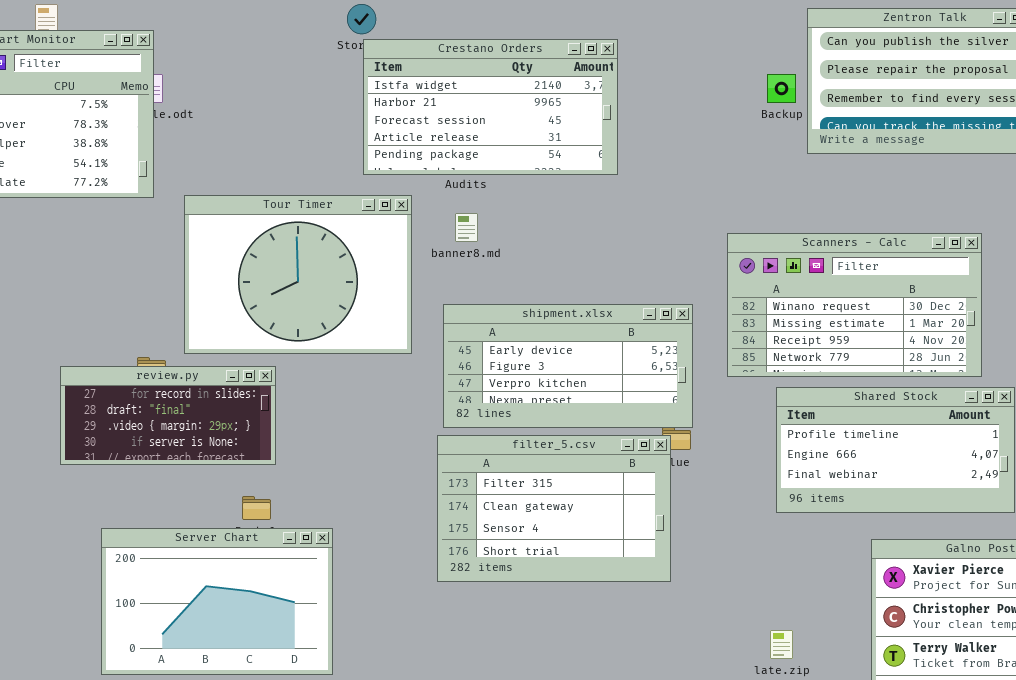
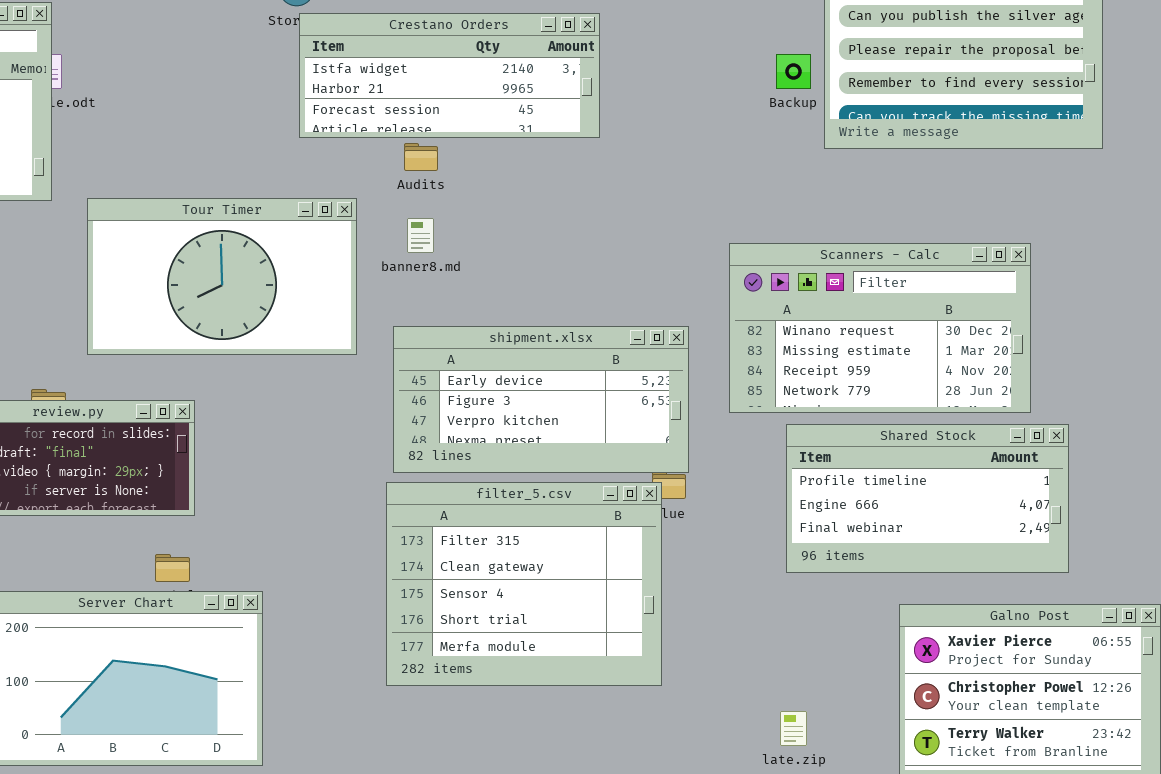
Crestano Orders: [363,39,618,175] -> [299,13,600,138], resized
Tour Timer: [184,195,412,354] -> [87,198,357,355], resized
filter_5.csv: [437,435,671,582] -> [386,482,662,686], resized

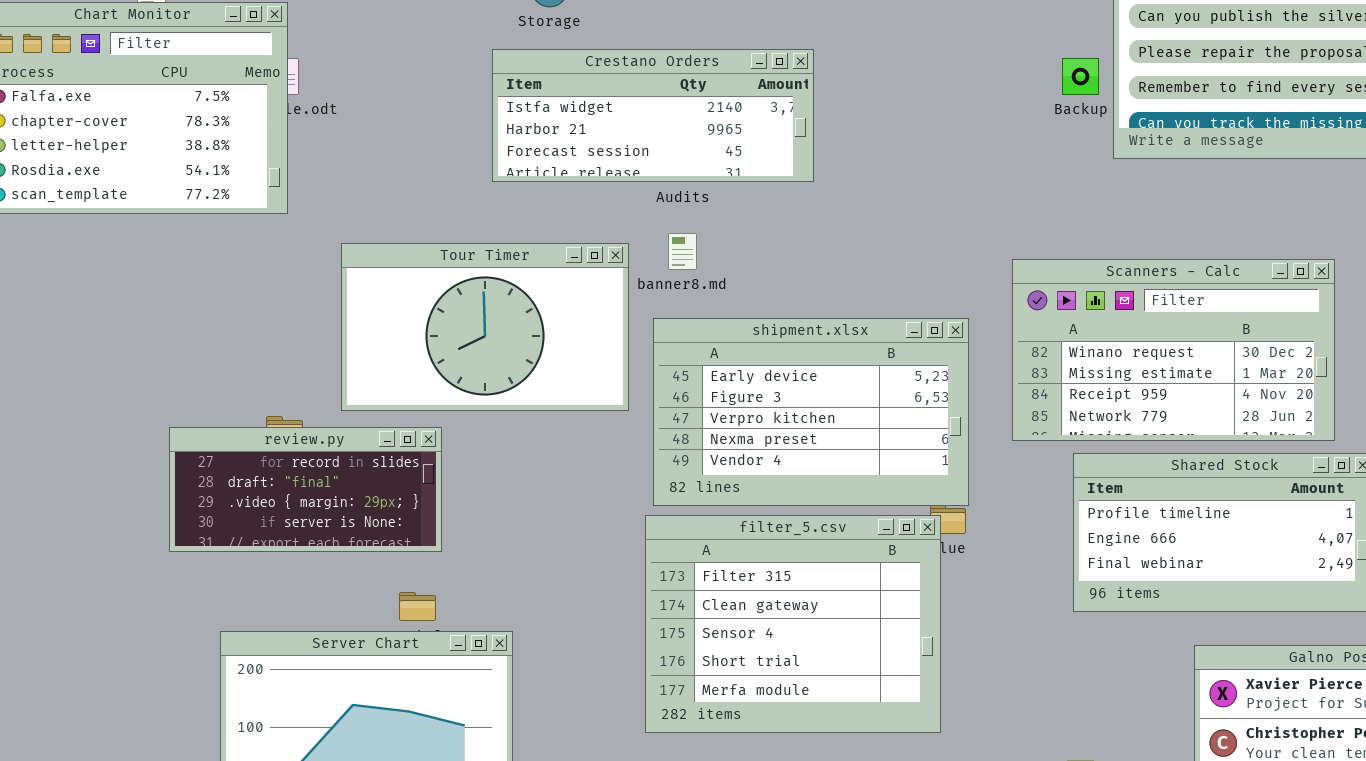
Crestano Orders: [299,13,600,138] -> [492,49,814,182], moved
Tour Timer: [87,198,357,355] -> [341,243,629,411], moved
shipment.xlsx: [393,326,689,473] -> [653,318,969,506], resized

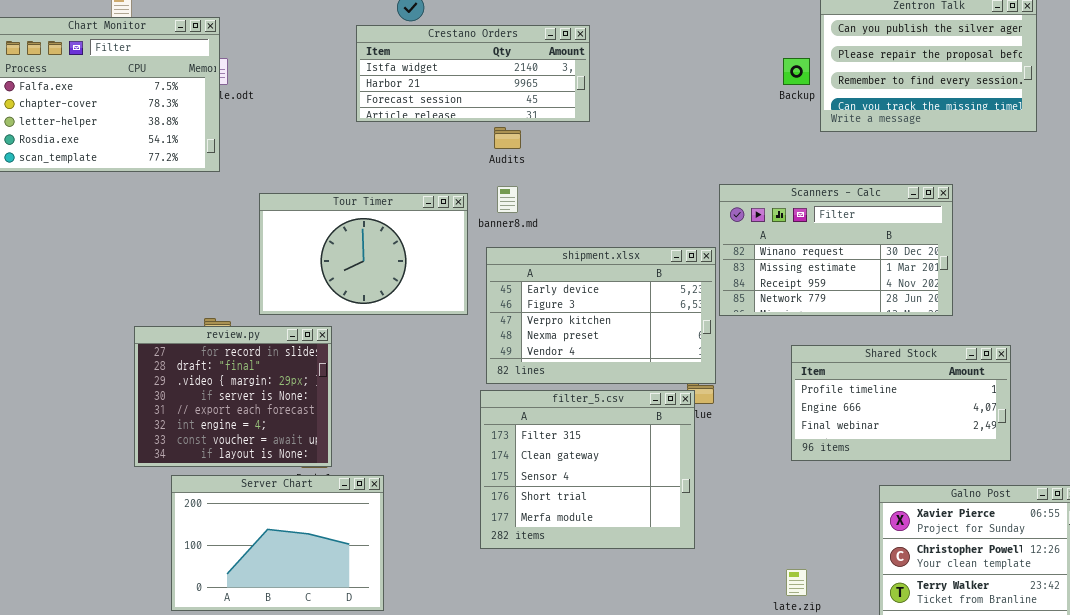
Crestano Orders: [492,49,814,182] -> [356,25,590,122], moved
Scanners - Calc: [1012,259,1335,441] -> [719,184,953,316], moved
review.py: [169,427,442,552] -> [134,326,332,467], resized

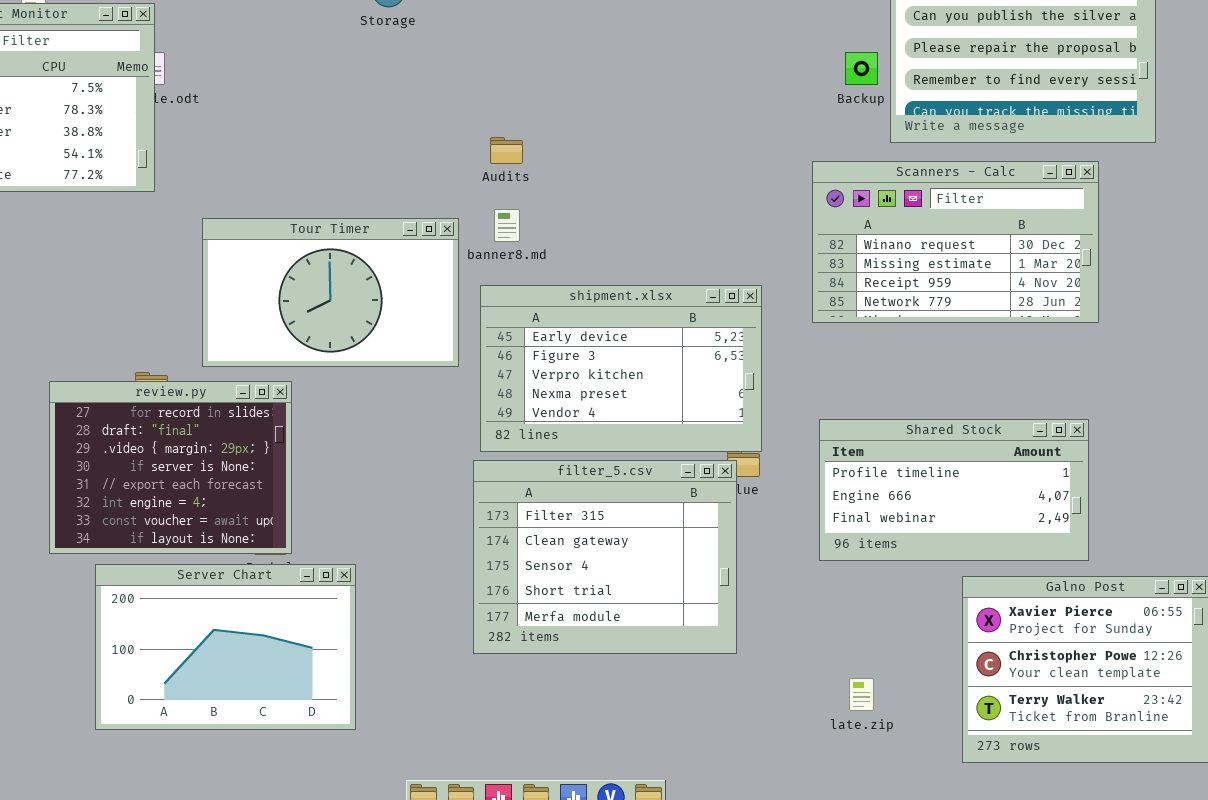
Crestano Orders: [356,25,590,122] -> none, closed
Scanners - Calc: [719,184,953,316] -> [812,161,1099,323], moved
Shared Stock: [791,345,1011,461] -> [819,419,1089,561], moved

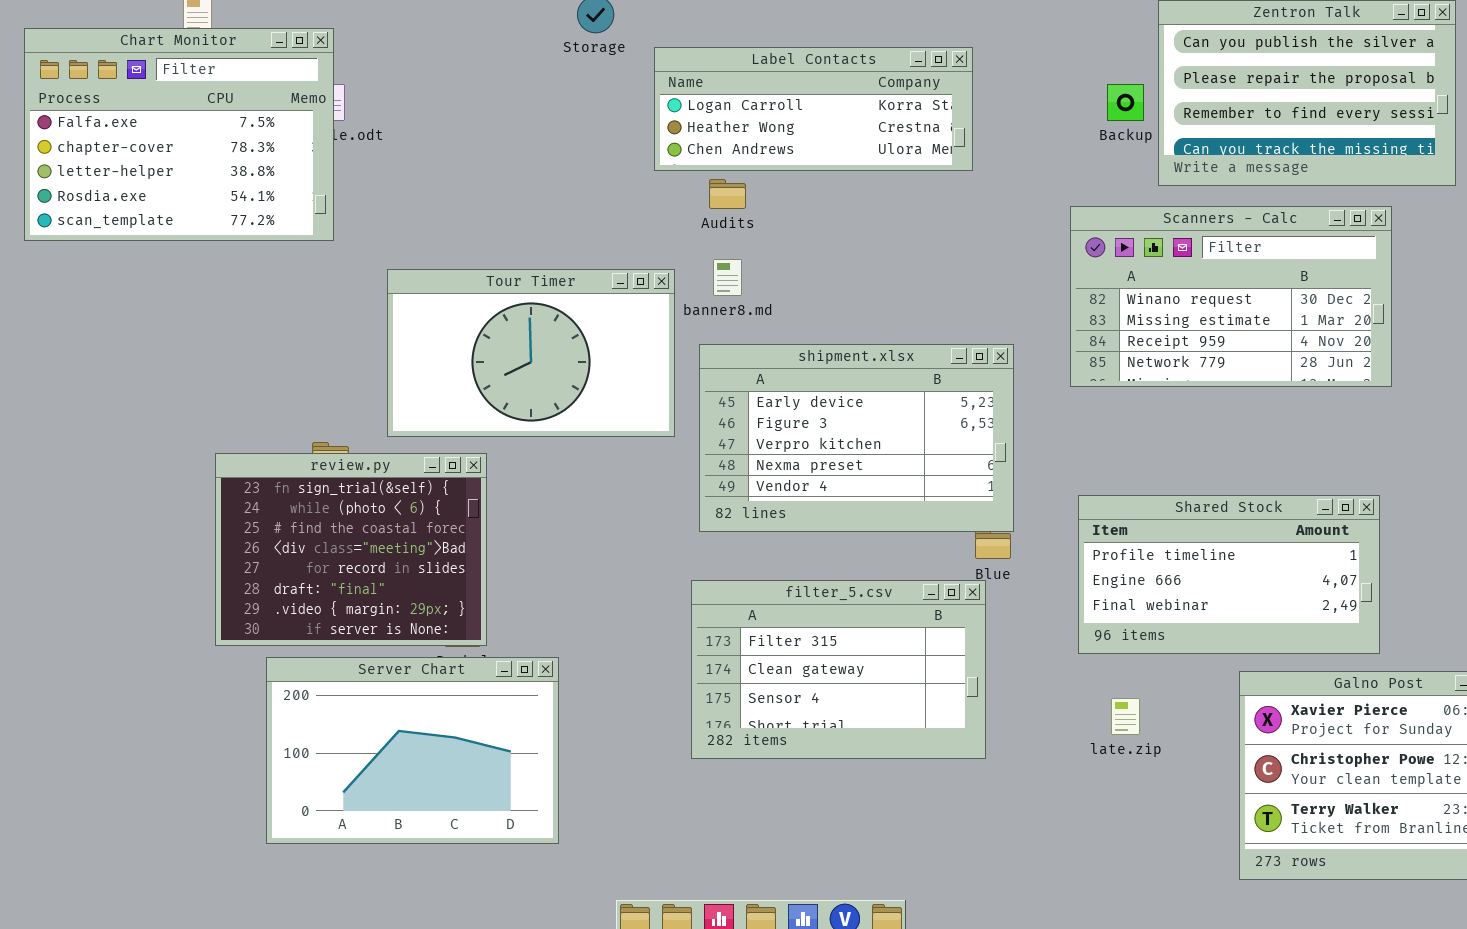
Label Contacts: none -> [654,47,973,171], opened
review.py: [49,381,292,554] -> [215,453,487,646], scrolled up 4 rows
filter_5.csv: [473,460,737,654] -> [691,580,986,759], resized
late.zip: [849,678,874,711] -> [1111,698,1140,735], moved

